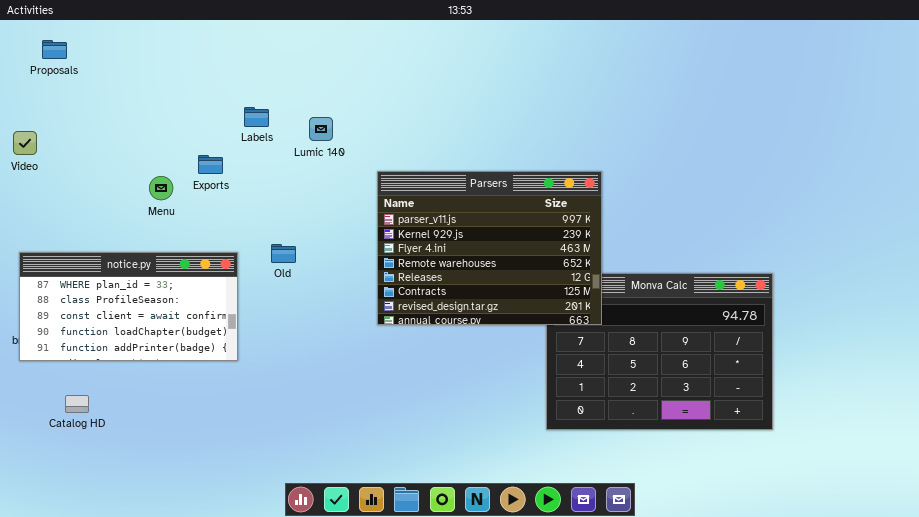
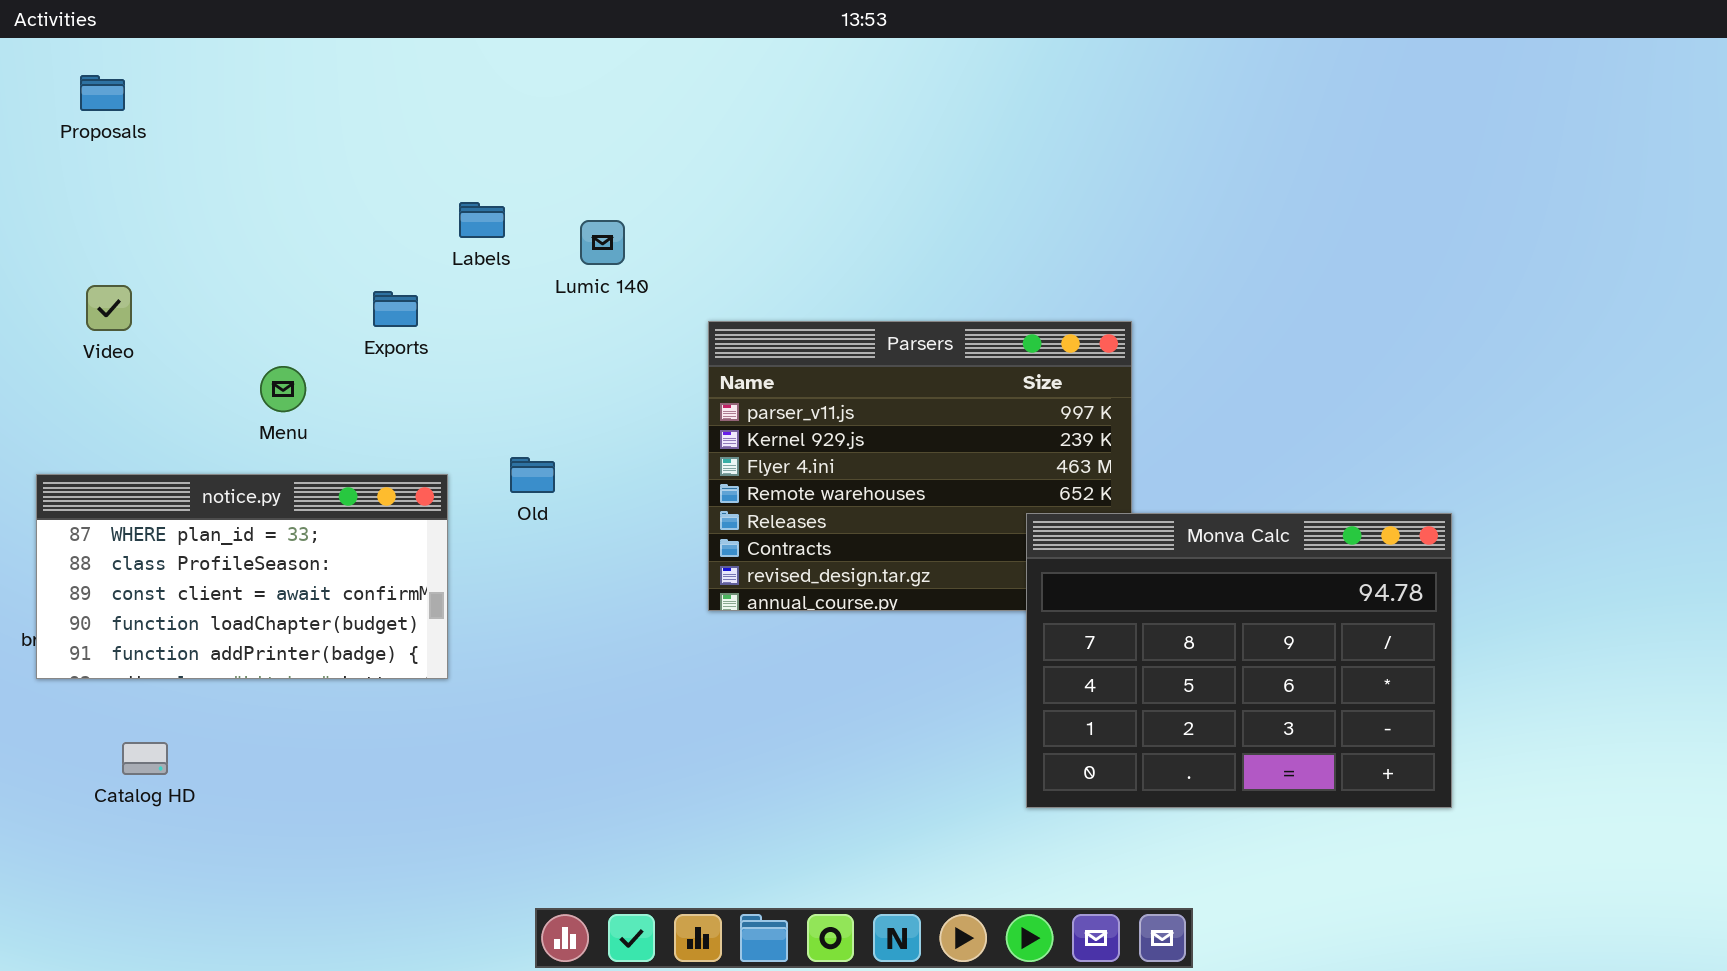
Video: [13,131,37,155] -> [86,285,132,331], moved
Menu: [149,176,173,200] -> [260,366,306,412], moved
Monva Calc: [546,273,773,430] -> [1026,513,1452,808], raised

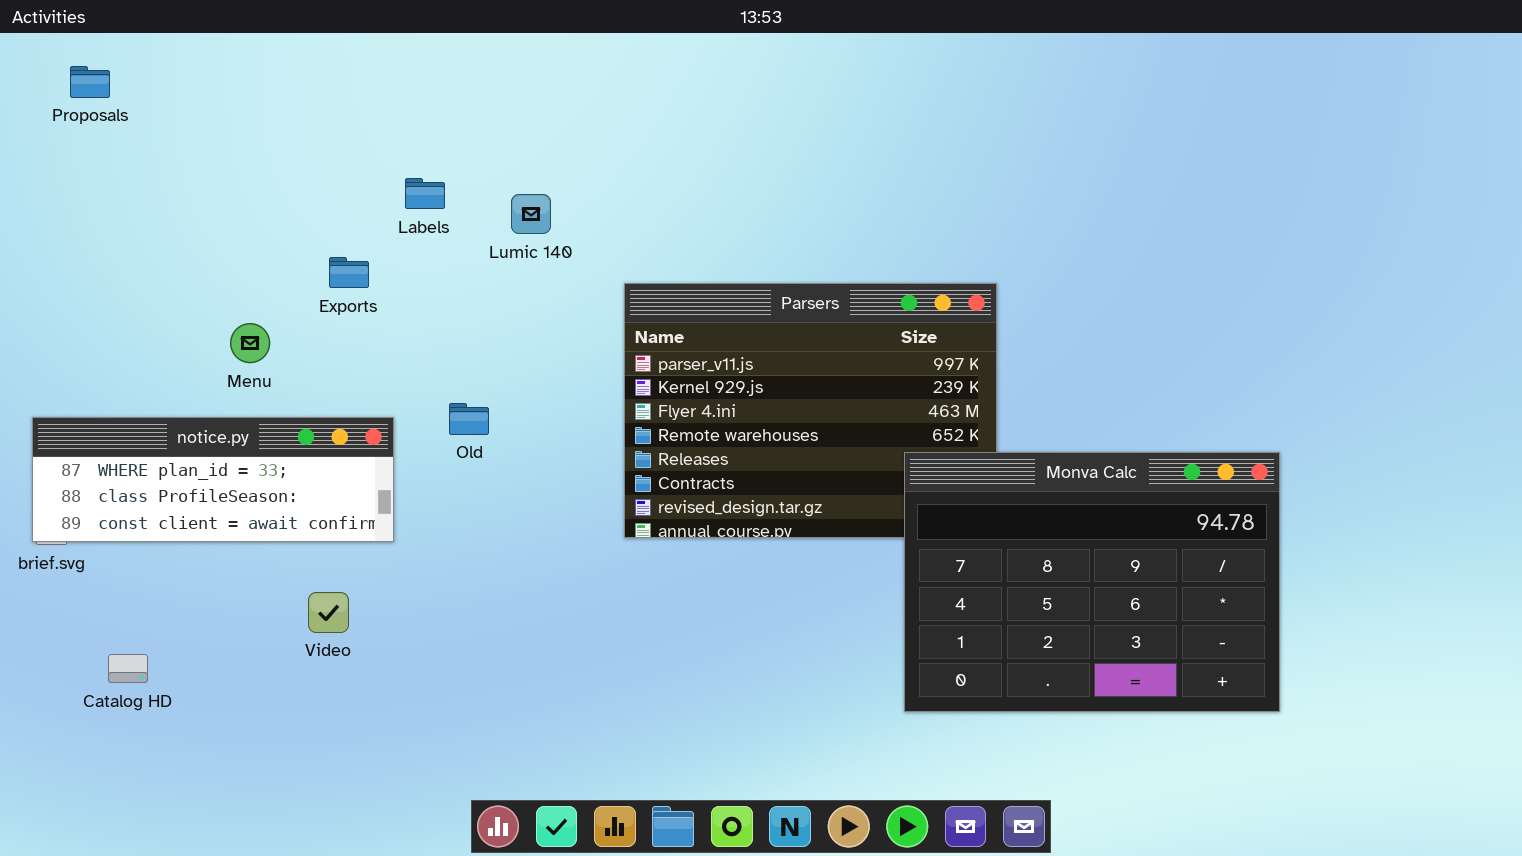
Video: [86,285,132,331] -> [308,592,349,633], moved
notice.py: [36,474,448,679] -> [32,417,394,542], resized

